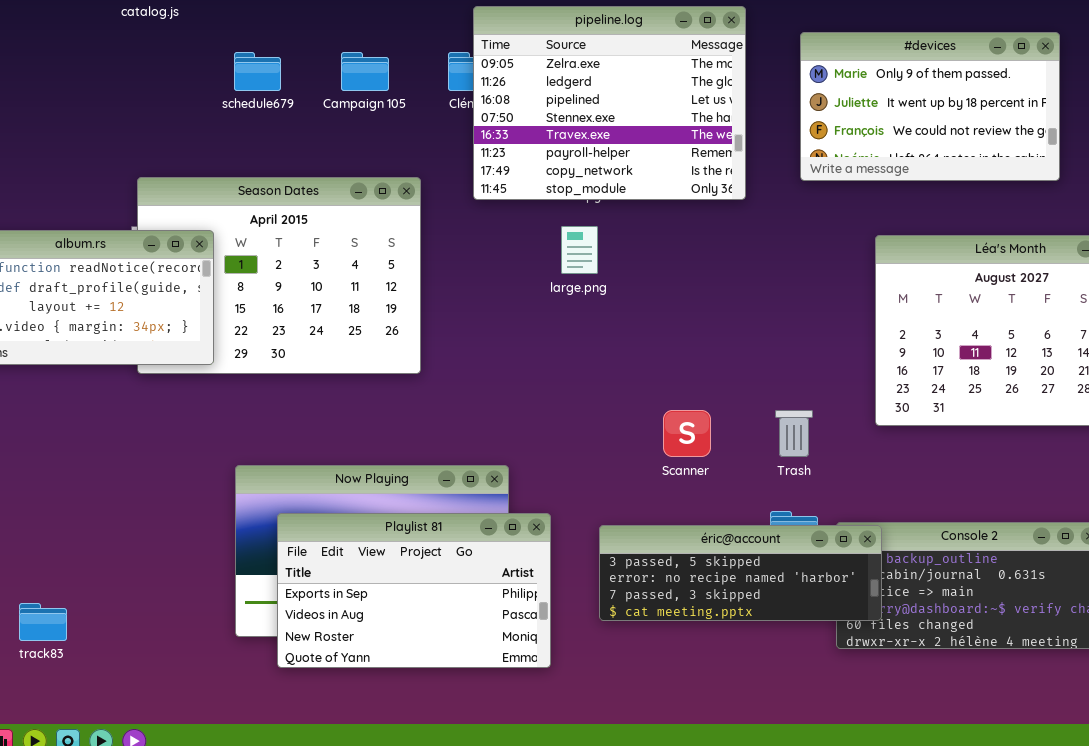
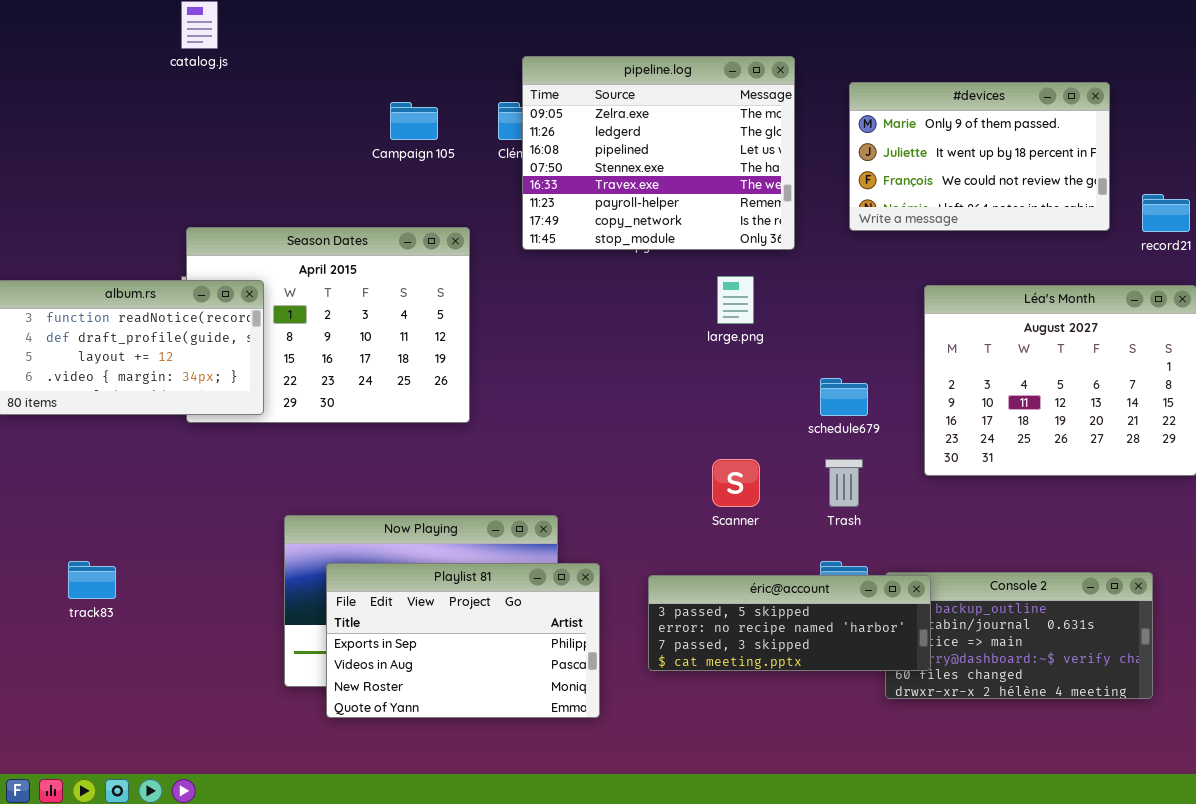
schedule679: [234,52,281,91] -> [820,378,868,416], moved
large.png: [561,226,598,274] -> [717,276,754,324], moved
track83: [19,603,67,641] -> [68,561,116,599], moved

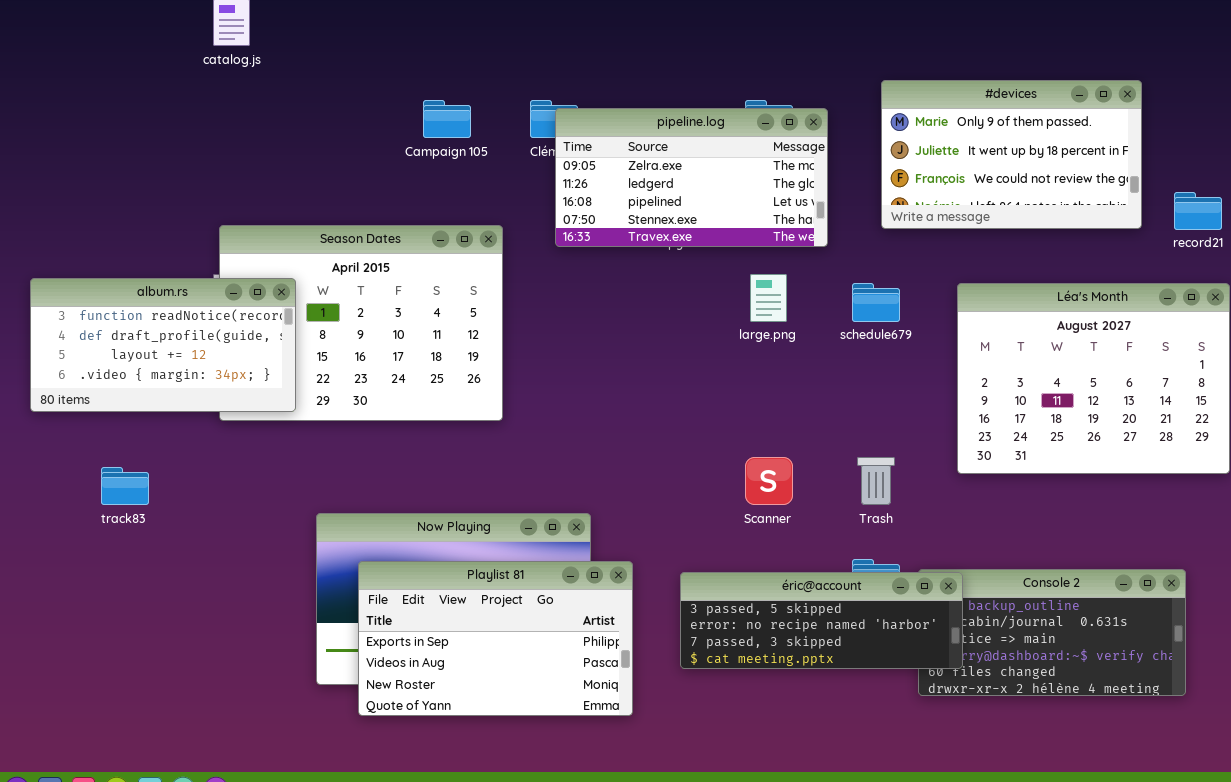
pipeline.log: [522,56,795,250] -> [555,108,828,247], resized
schedule679: [820,378,868,416] -> [852,283,900,322], moved
track83: [68,561,116,599] -> [101,467,149,505], moved

